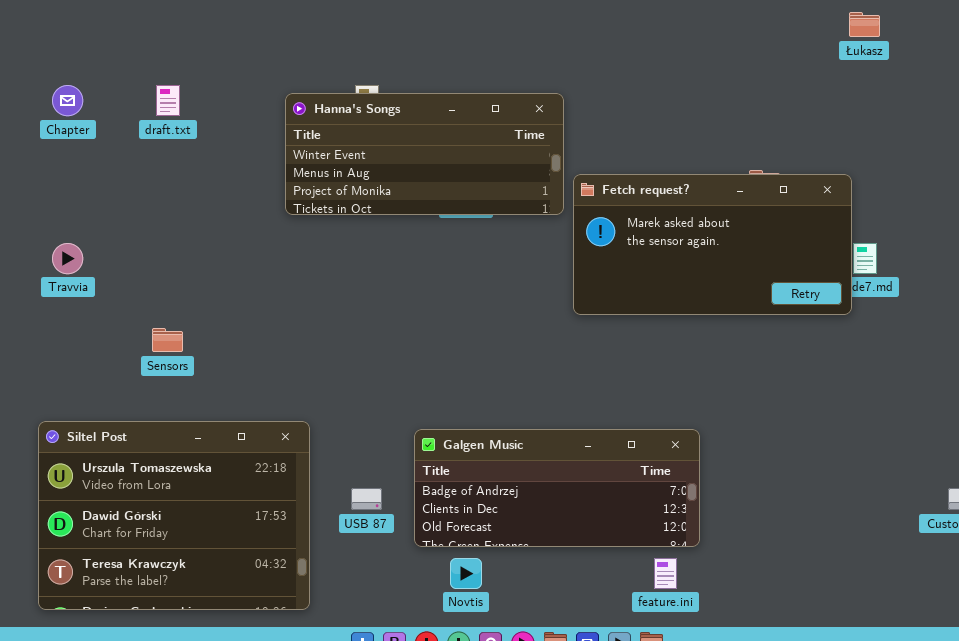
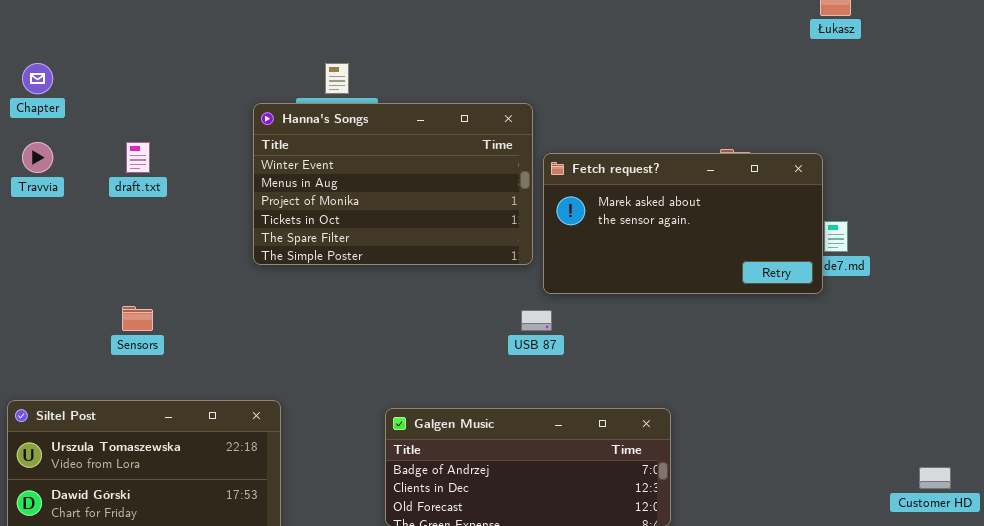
draft.txt: [156,85,180,116] -> [126,142,150,173], moved
Hanna's Songs: [285,93,564,215] -> [253,103,533,265], moved, resized
Travvia: [52,243,83,274] -> [22,142,53,173], moved
USB 87: [351,488,382,510] -> [521,310,552,331], moved

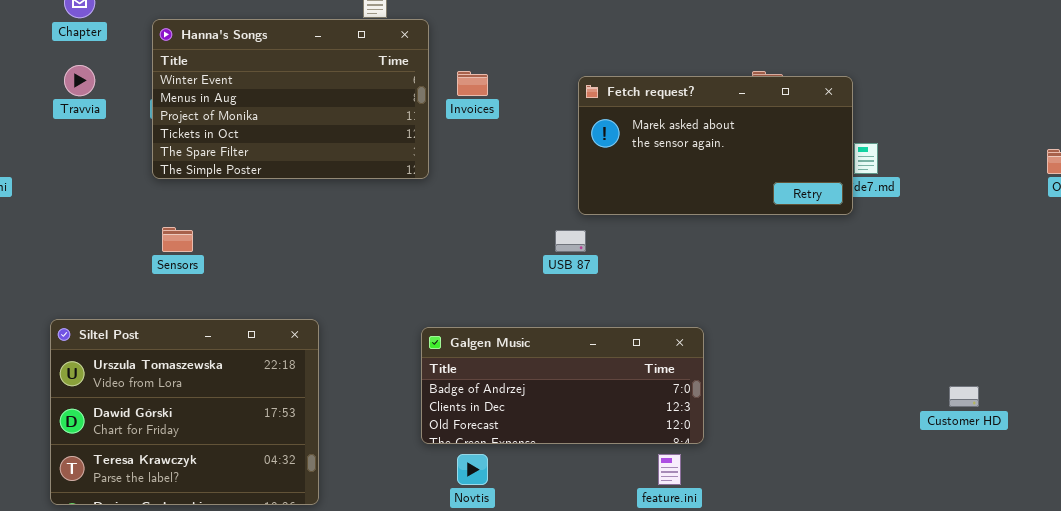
Hanna's Songs: [253,103,533,265] -> [152,19,429,179], moved

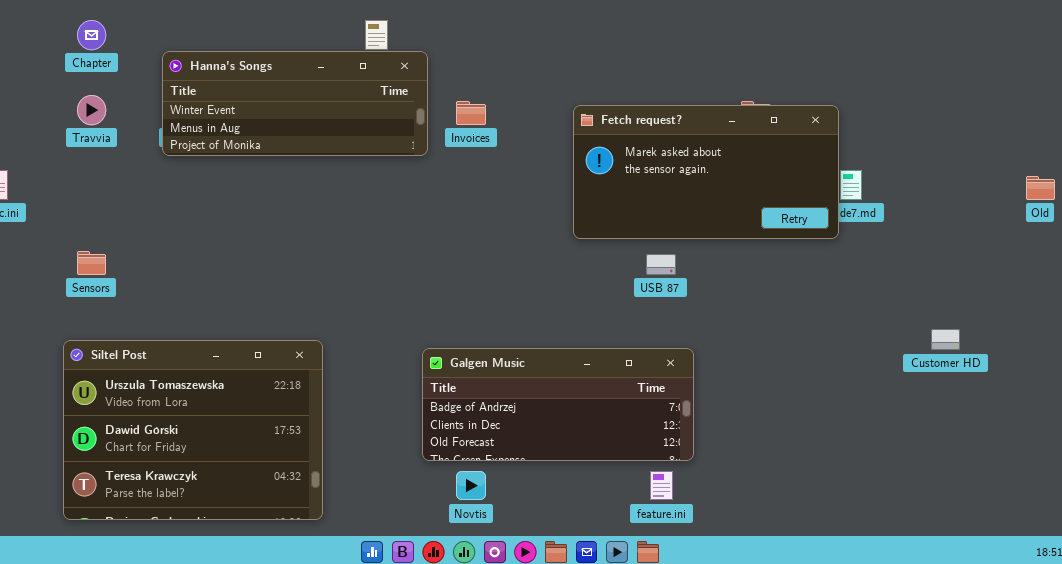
Hanna's Songs: [152,19,429,179] -> [162,51,428,156], resized
Sensors: [162,227,193,252] -> [77,251,106,275], moved
USB 87: [555,230,586,252] -> [646,254,676,275], moved
Customer HD: [949,386,979,407] -> [931,329,960,350], moved

